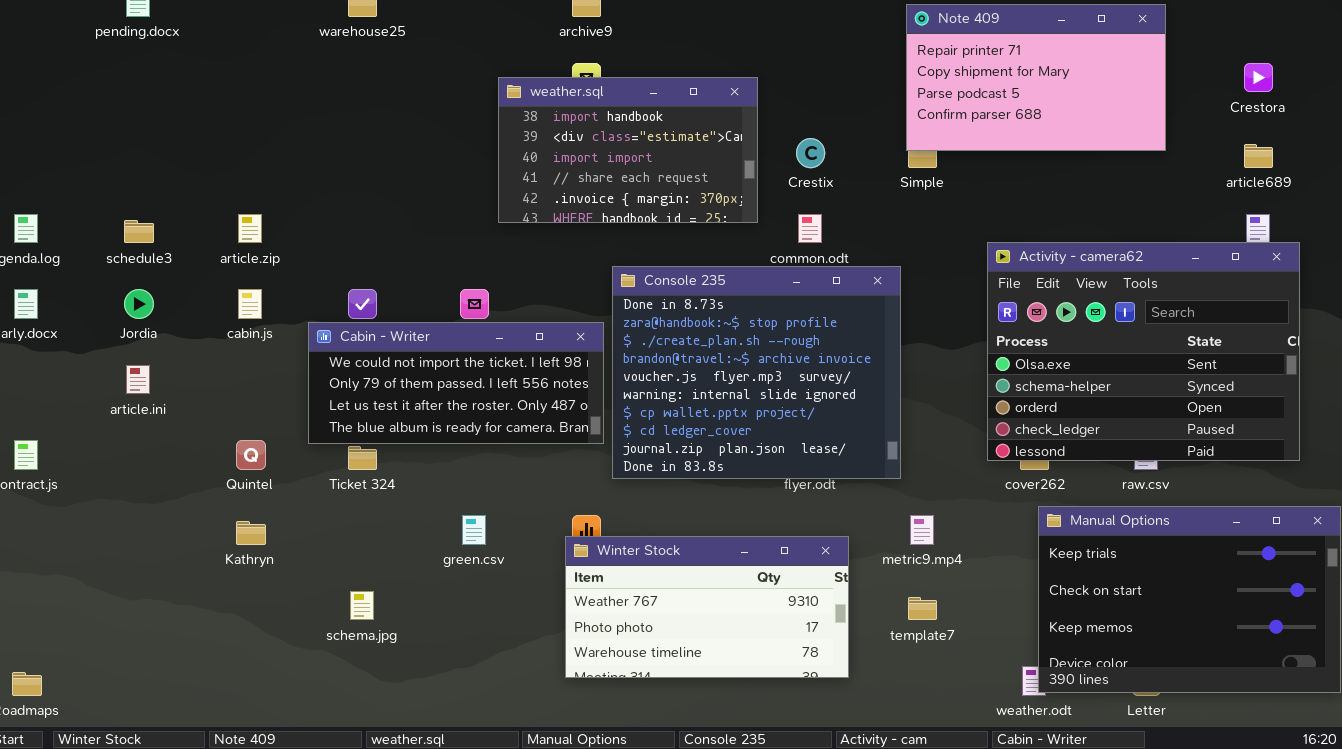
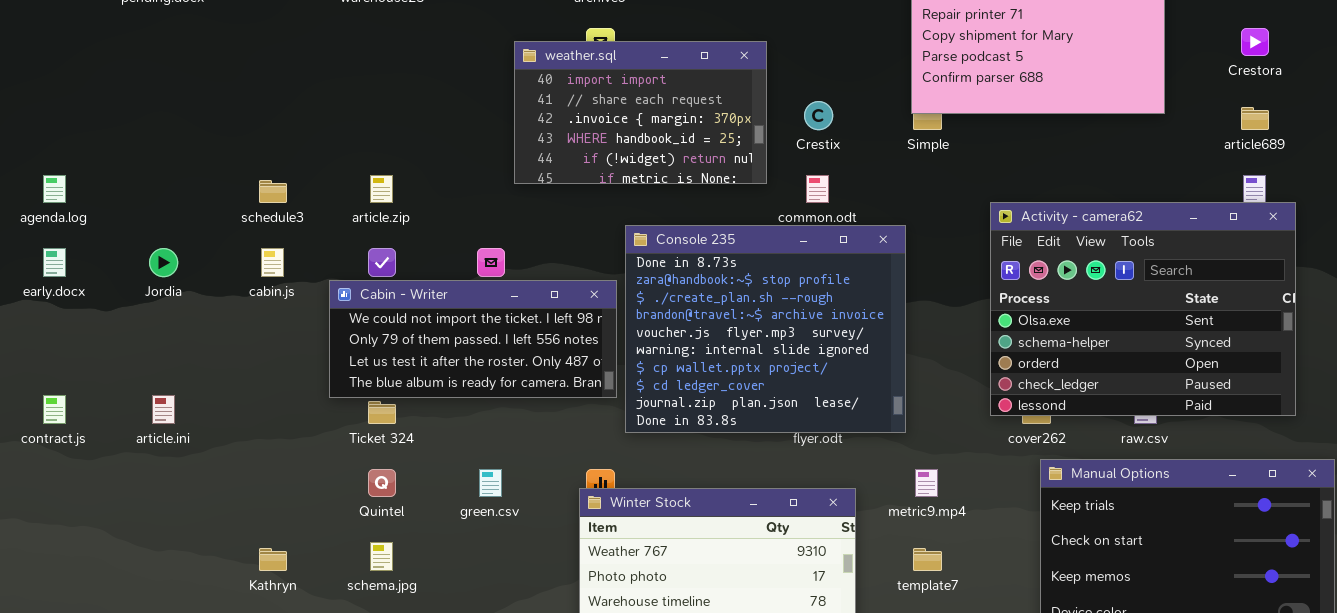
weather.sql: [498,77,758,223] -> [514,41,767,184], scrolled down 2 rows
article.zip: [238,214,262,243] -> [370,175,393,203], moved
schedule3: [124,220,154,243] -> [259,180,287,203], moved
article.ini: [126,365,150,394] -> [152,395,175,424], moved
Quintel: [236,440,266,470] -> [368,469,396,497], moved
Kathryn: [236,521,266,545] -> [259,548,287,571], moved

